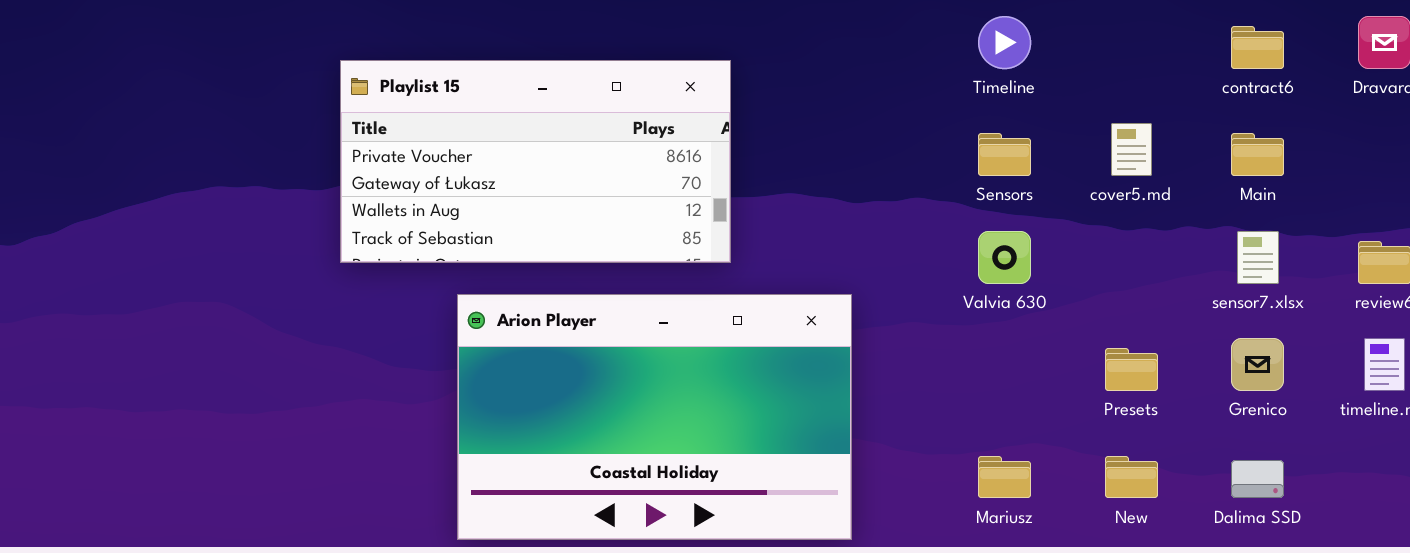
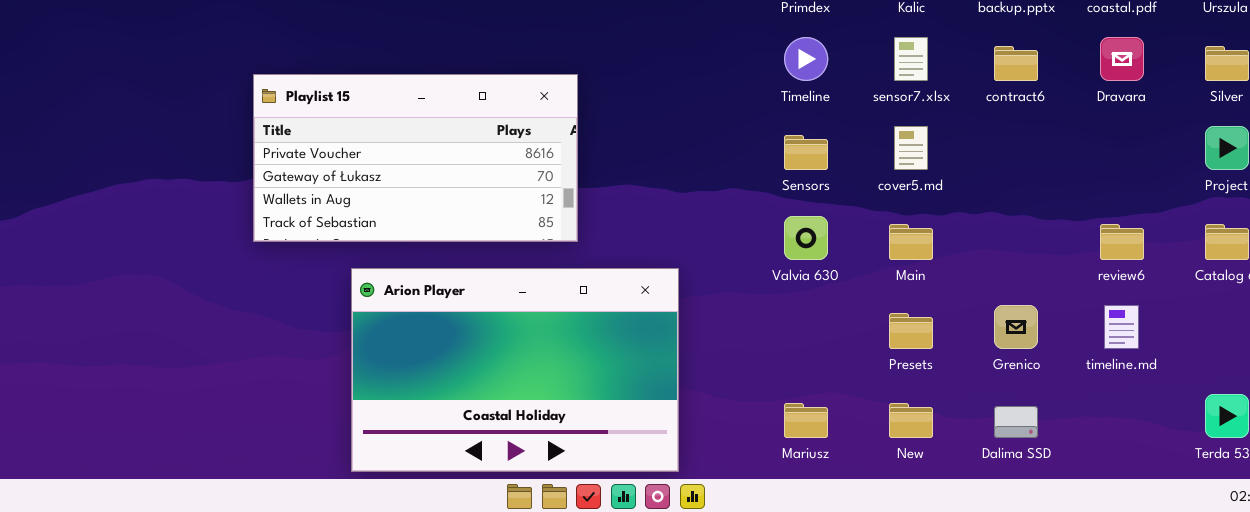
Main: [1231,133,1284,176] -> [889,224,933,260], moved
sensor7.xlsx: [1237,231,1279,284] -> [894,37,928,81], moved

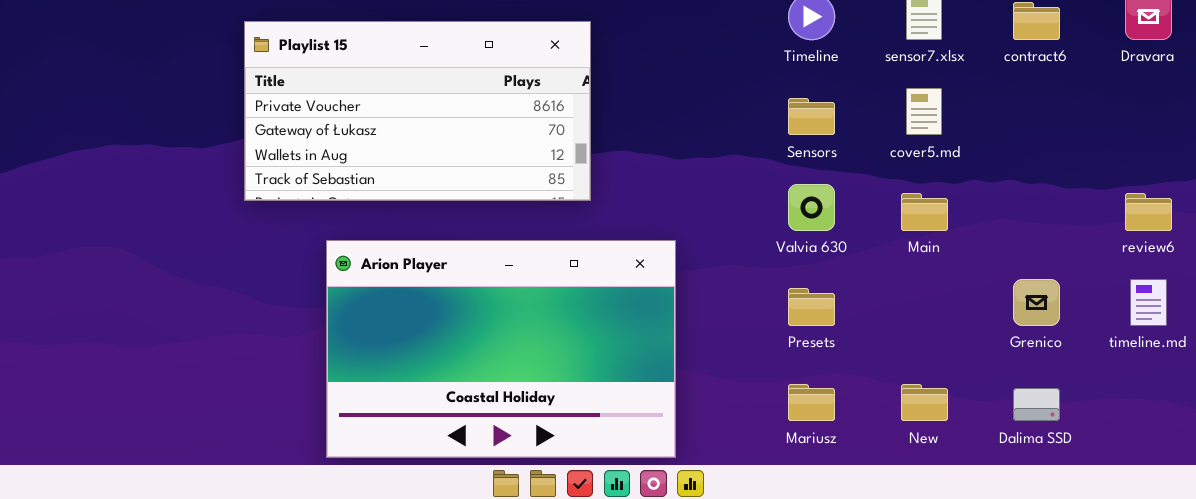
Playlist 15: [253,74,578,242] -> [244,21,591,201], moved
Presets: [889,313,933,349] -> [788,288,835,326], moved

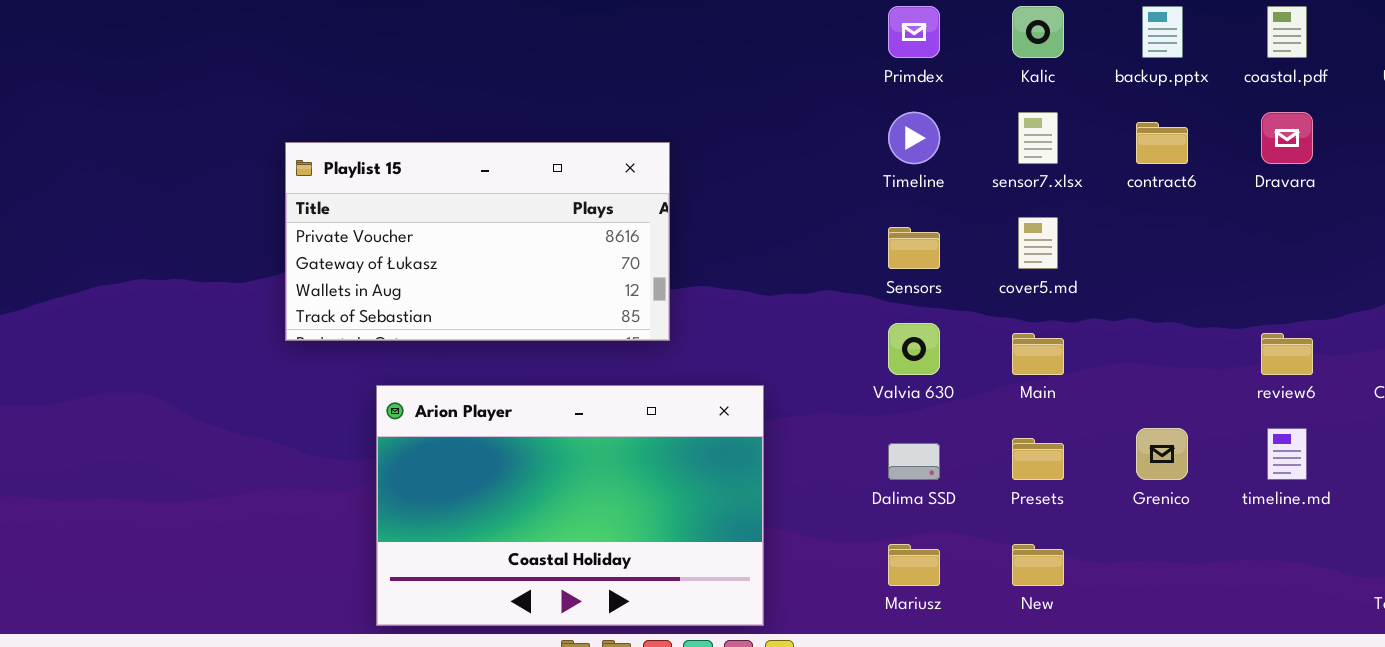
Presets: [788,288,835,326] -> [1012,438,1064,480], moved
Dalima SSD: [1013,388,1060,421] -> [888,443,940,480], moved

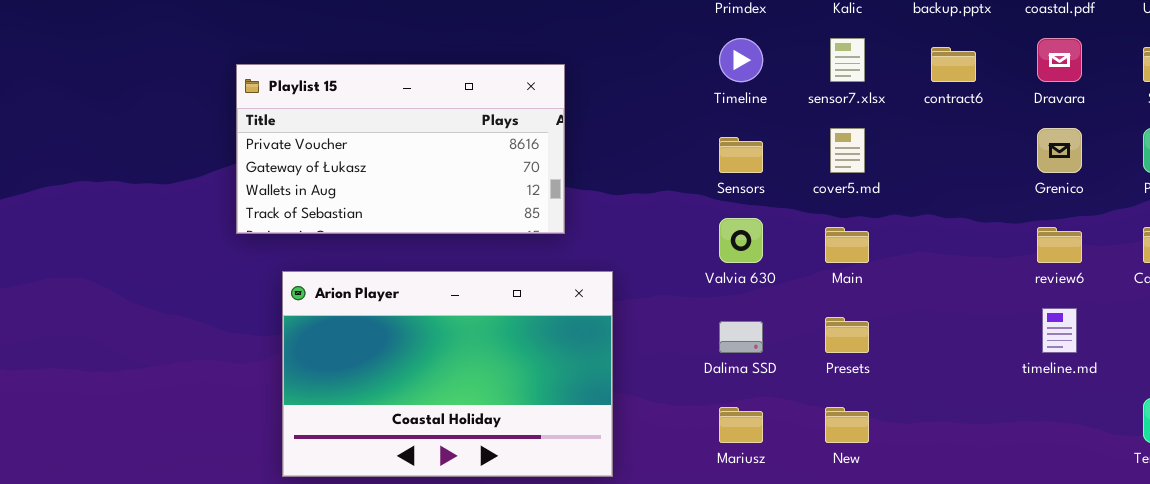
Playlist 15: [285,142,670,341] -> [236,64,565,234], moved
Grenico: [1136,428,1188,480] -> [1037,128,1082,173], moved

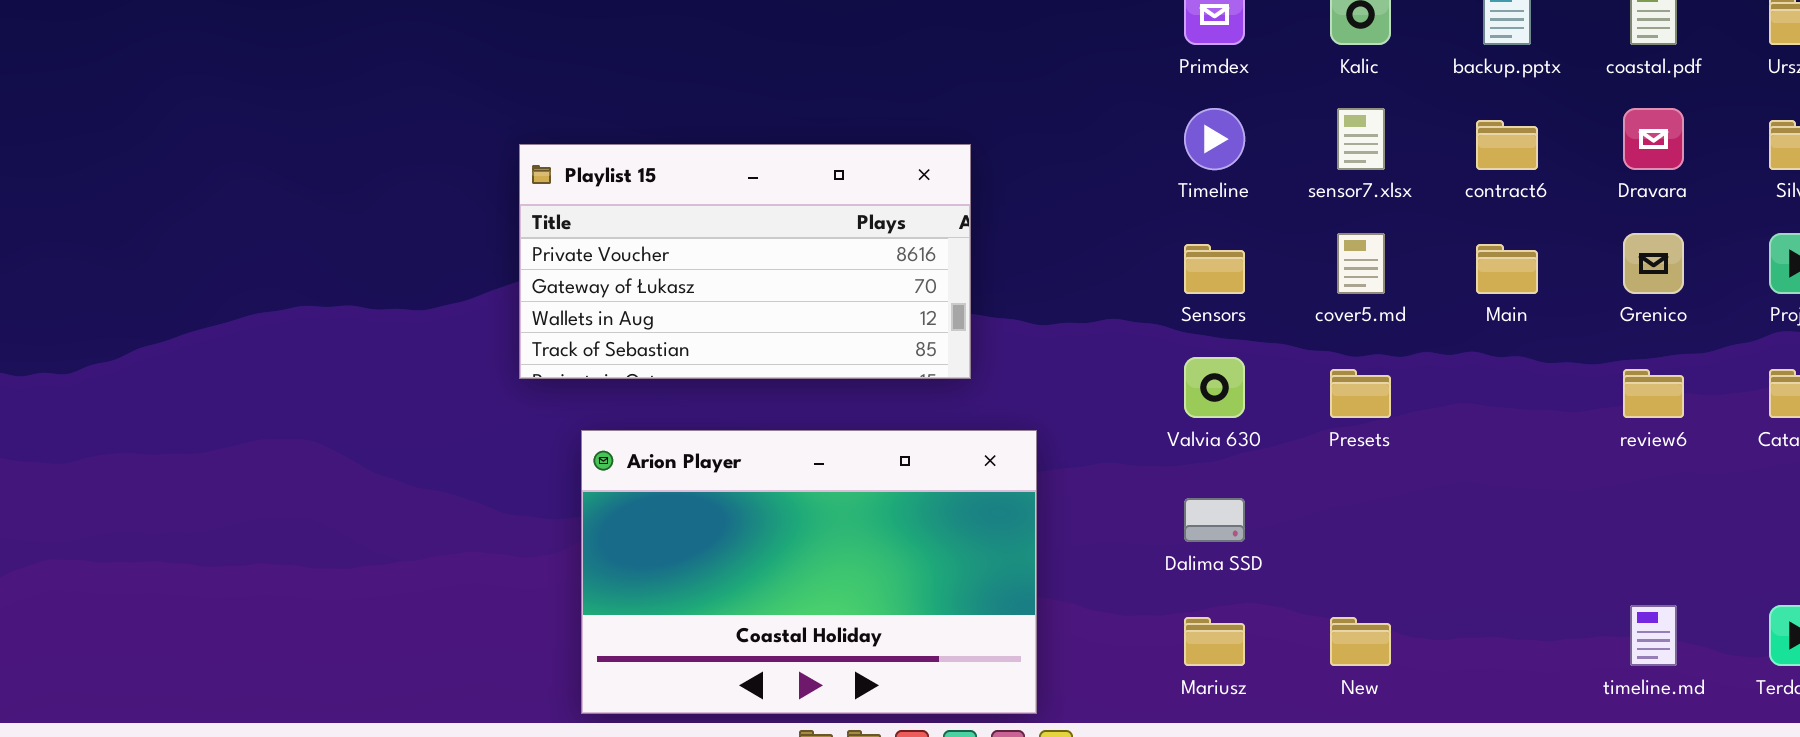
Main: [825,227,869,263] -> [1476,244,1538,294], moved
timeline.md: [1042,308,1077,353] -> [1630,605,1677,666], moved
Presets: [825,317,869,353] -> [1330,369,1391,418], moved

